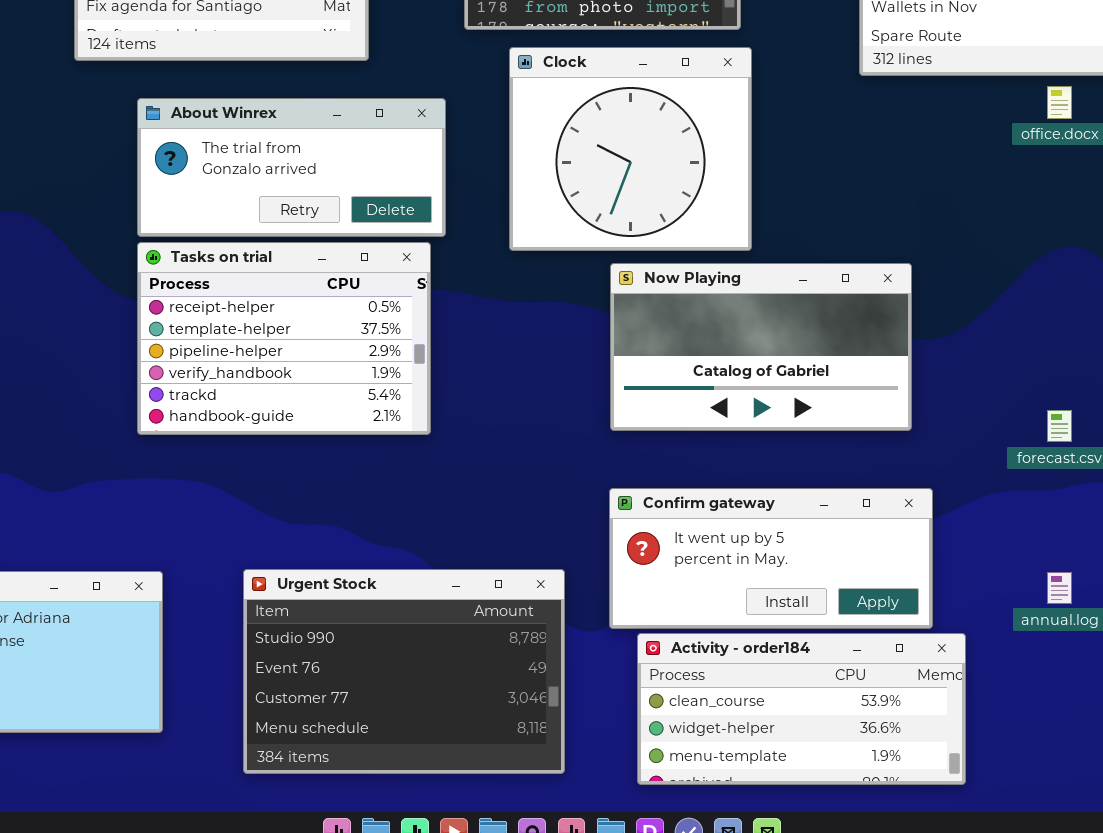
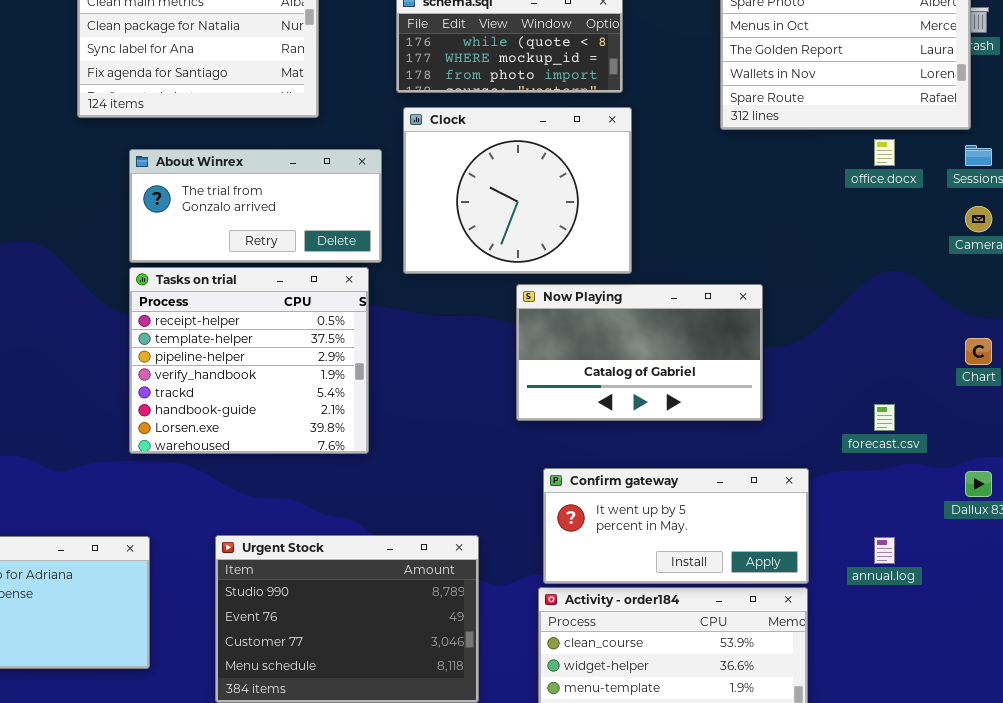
Clock: [509,47,752,251] -> [403,107,632,274], resized
Tasks on trial: [137,242,431,435] -> [129,267,369,454], resized
Confirm gateway: [609,488,933,629] -> [543,468,809,584], moved

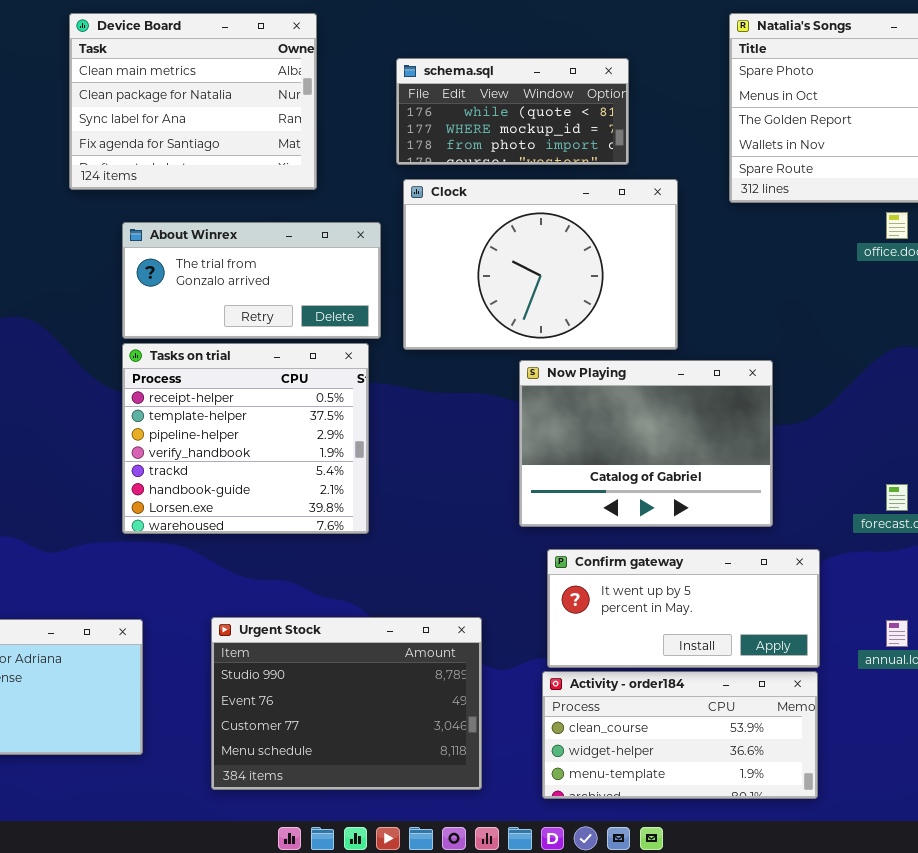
Clock: [403,107,632,274] -> [403,179,678,350], resized
Now Playing: [516,284,763,421] -> [519,360,773,527], resized

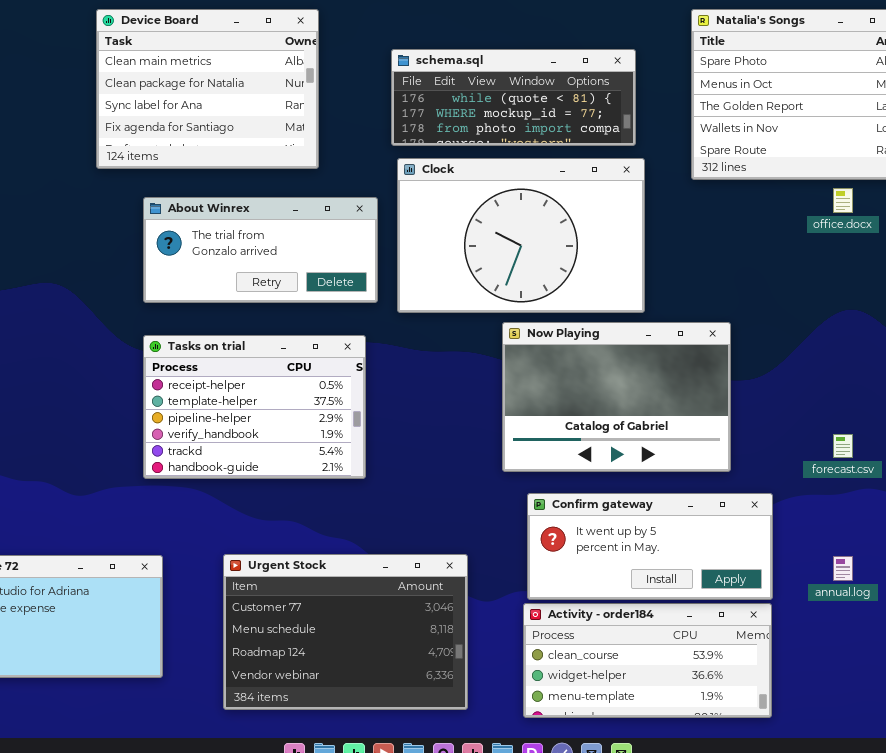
schema.sql: [396,58,629,165] -> [391,49,636,146], resized
Tasks on trial: [122,343,369,534] -> [143,335,366,479], resized
Urgent Stock: [211,617,482,790] -> [223,554,468,710], scrolled down 2 rows

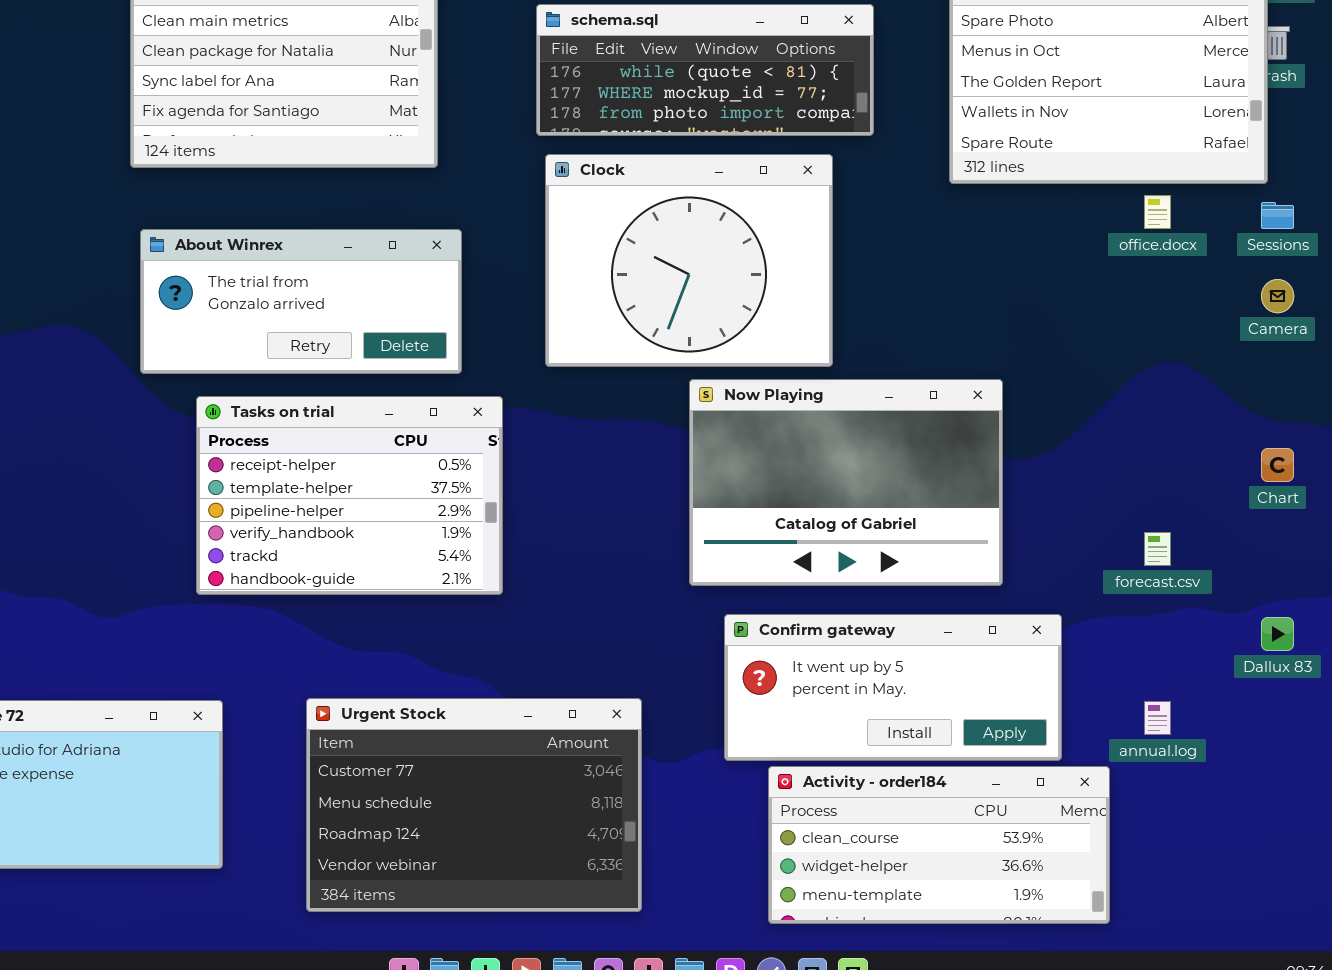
Clock: [397,158,645,313] -> [545,154,833,367], resized
About Winrex: [143,197,378,303] -> [140,229,462,374], moved
Activity - order184: [523,603,772,718] -> [768,766,1110,924], moved

